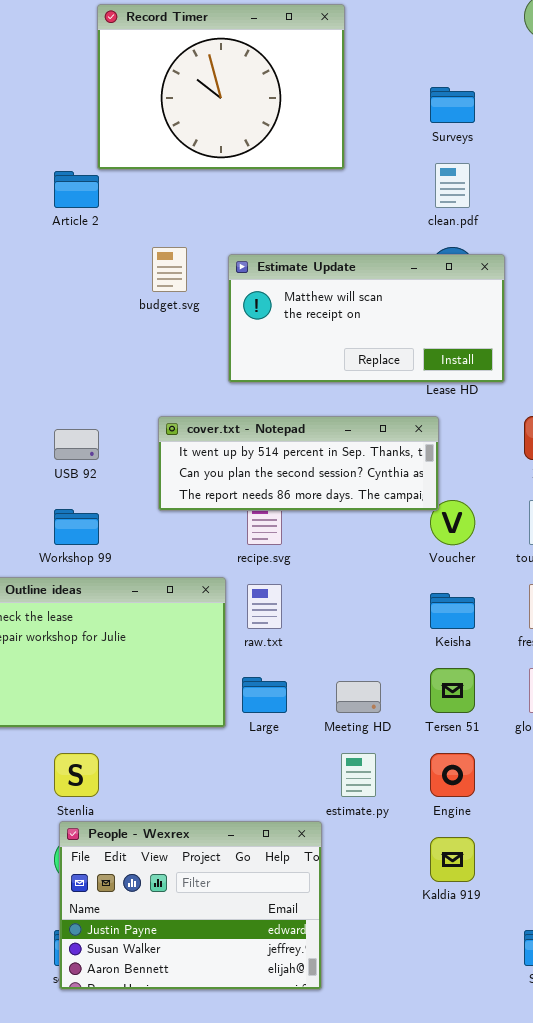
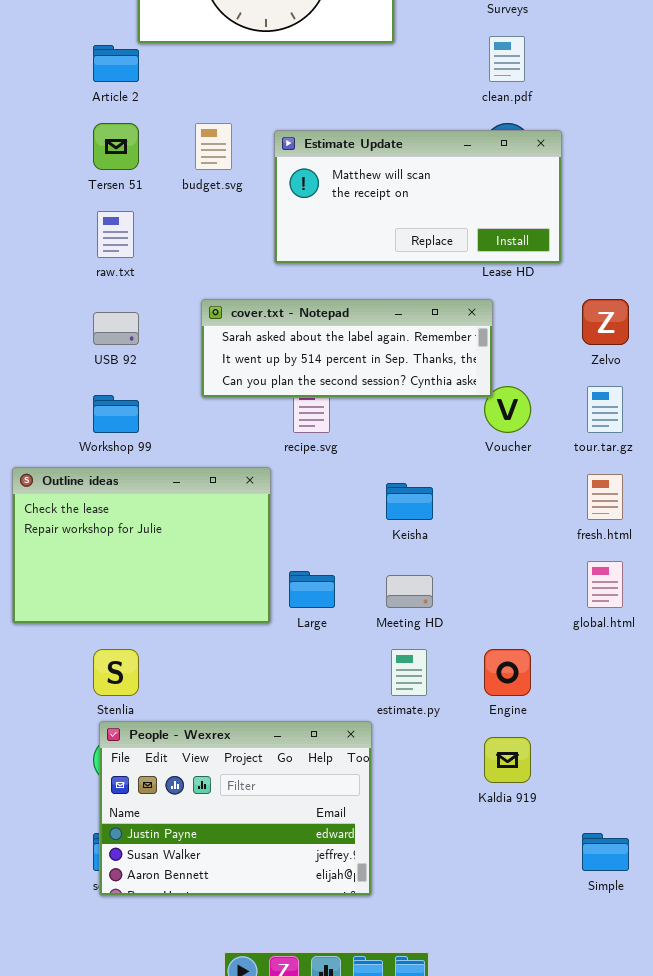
cover.txt - Notepad: [158,416,439,511] -> [201,299,493,398], scrolled up 1 row
raw.txt: [247,584,282,629] -> [97,211,134,258], moved
Keisha: [430,593,475,629] -> [386,483,433,520], moved
Tersen 51: [430,668,475,713] -> [93,123,139,170], moved

